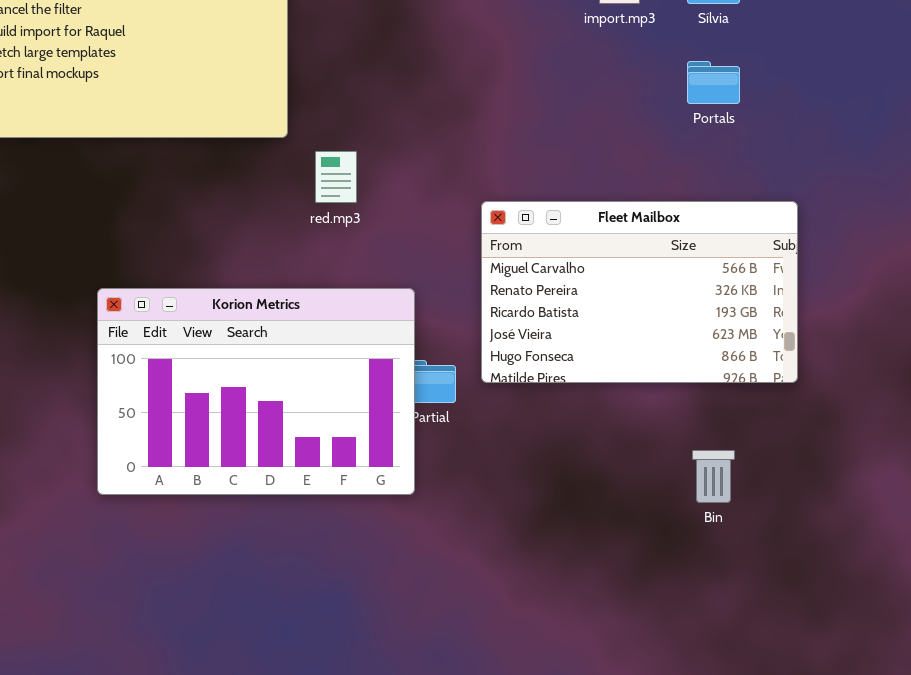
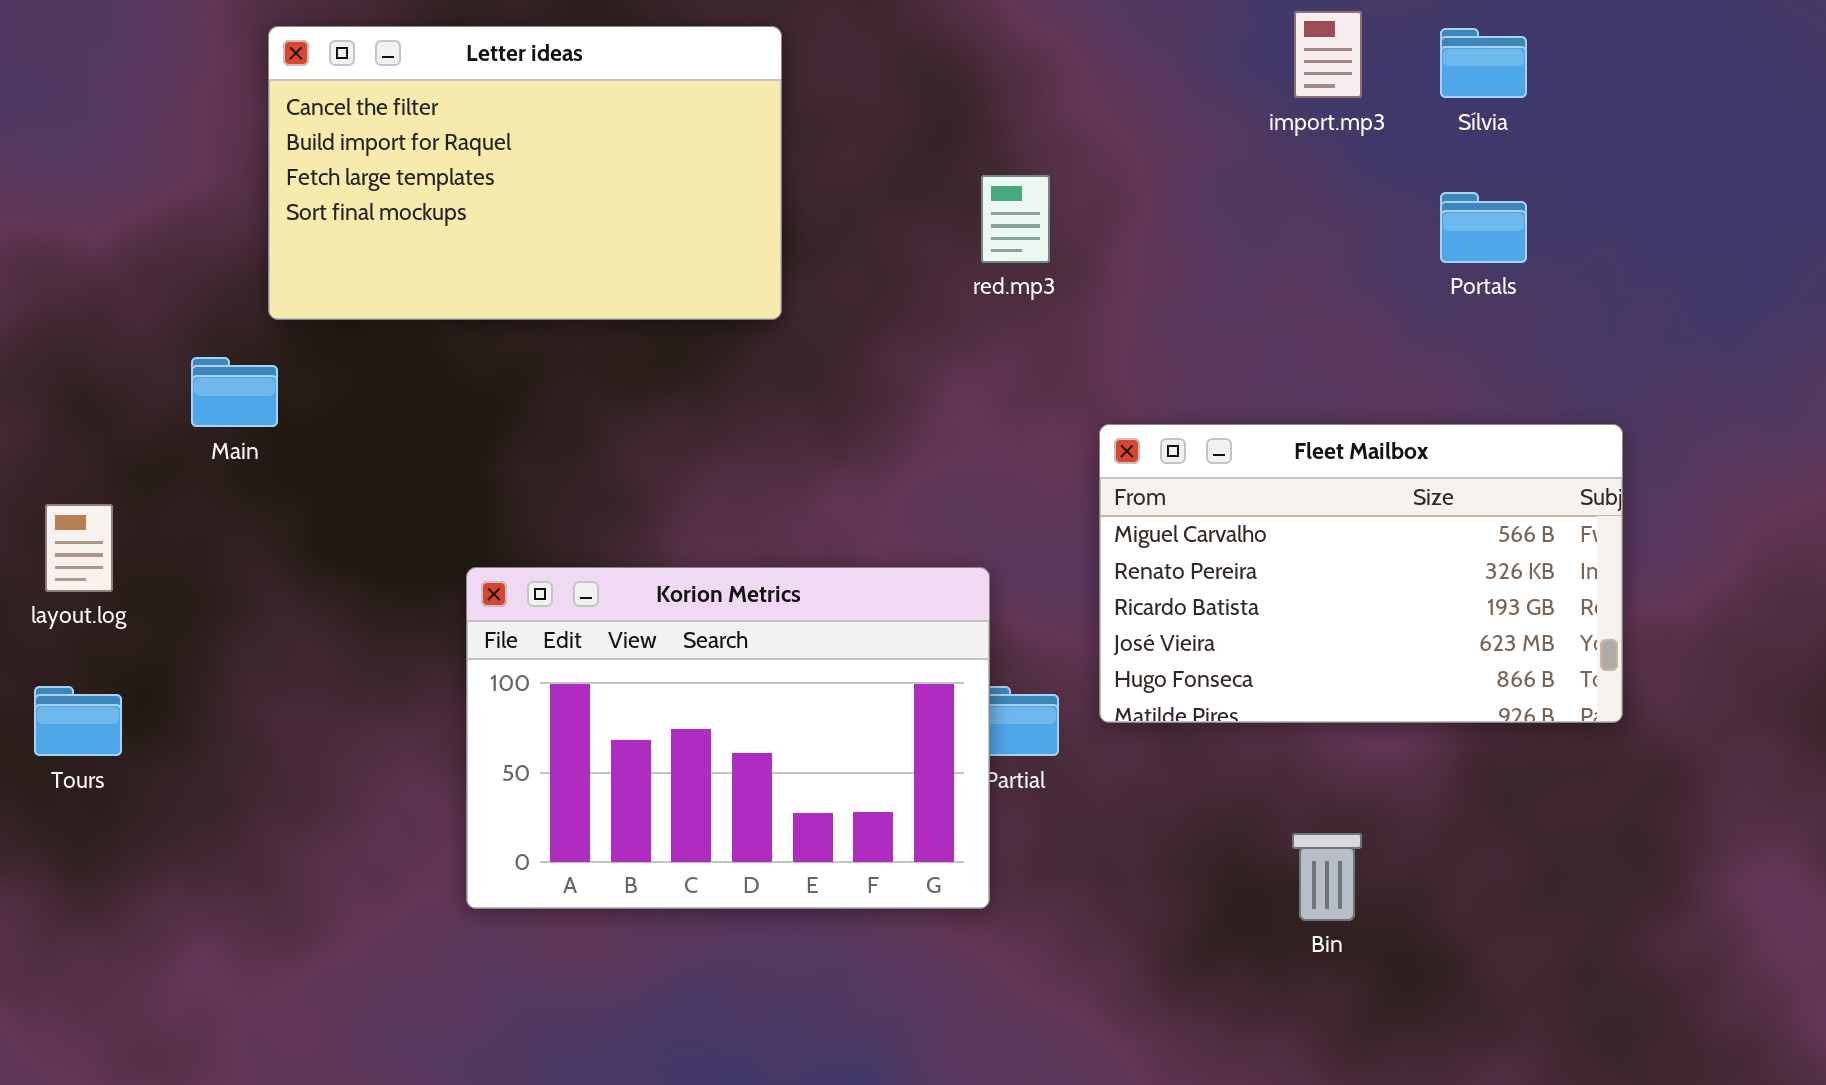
red.mp3: [315,151,357,203] -> [981,175,1050,263], moved
Bin: [692,450,735,503] -> [1292,833,1362,921], moved

